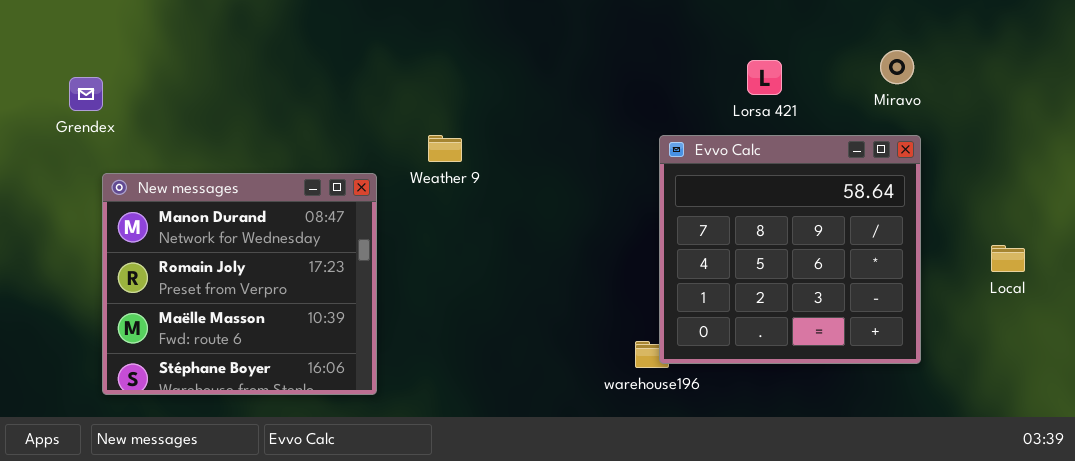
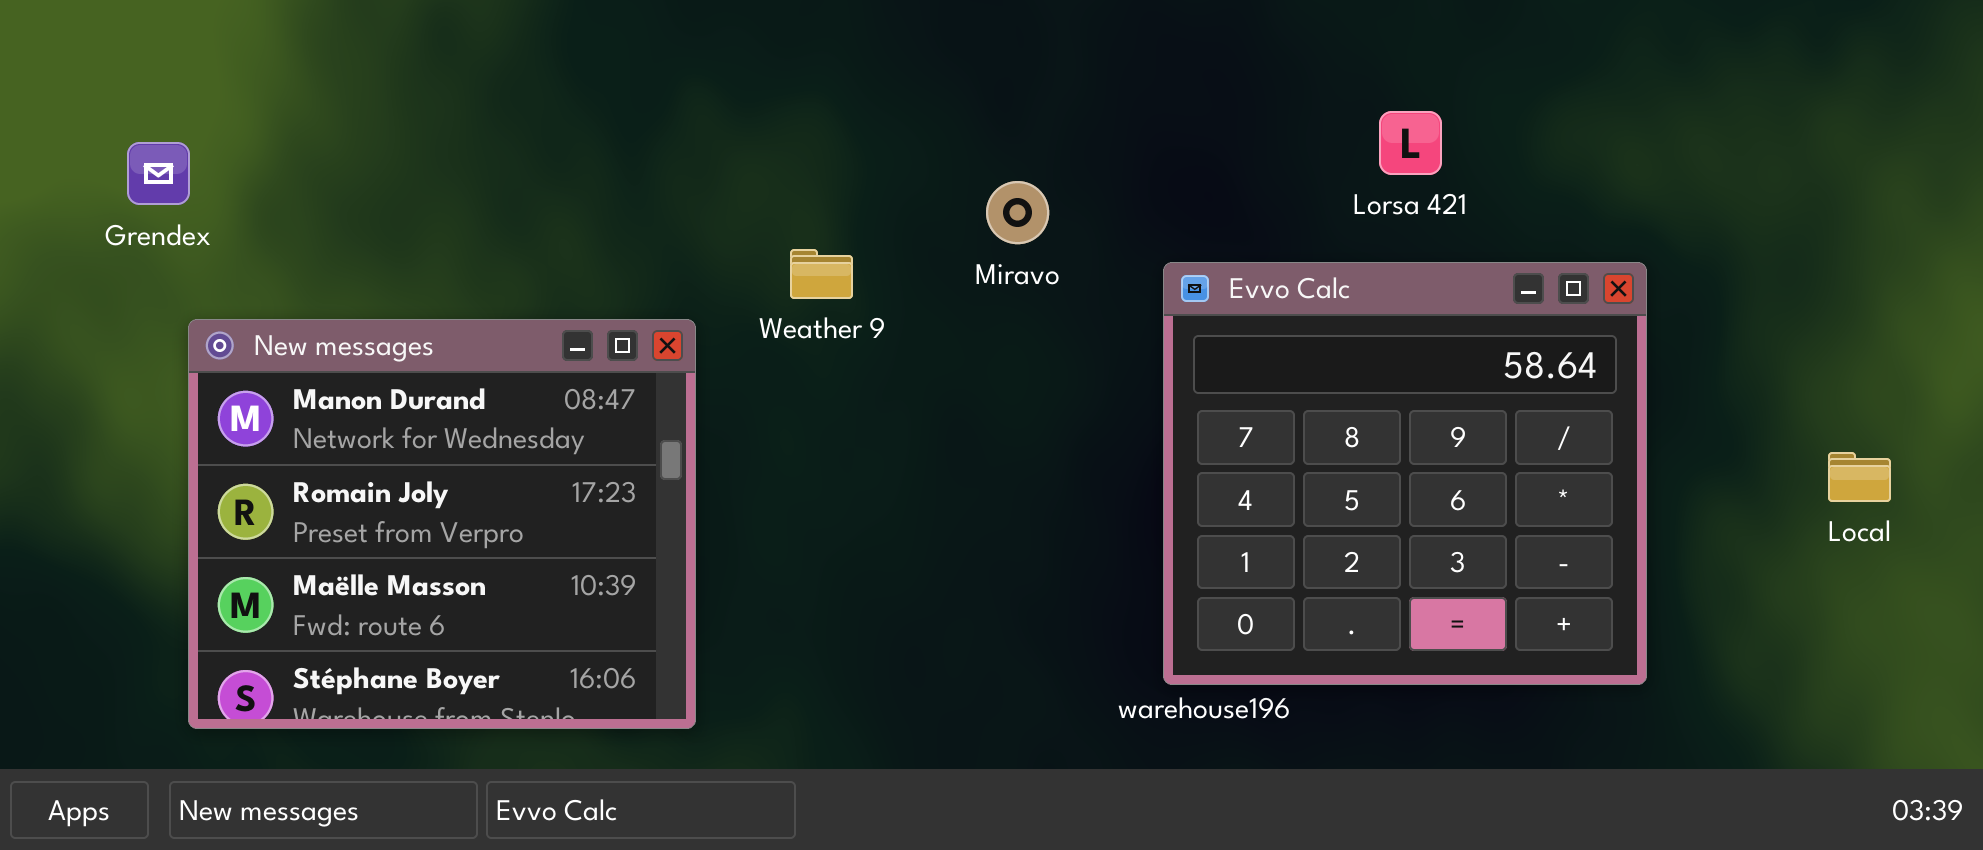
Miravo: [880,50,914,84] -> [986,181,1049,244], moved
Evvo Calc: [659,135,921,364] -> [1163,262,1647,685], moved

